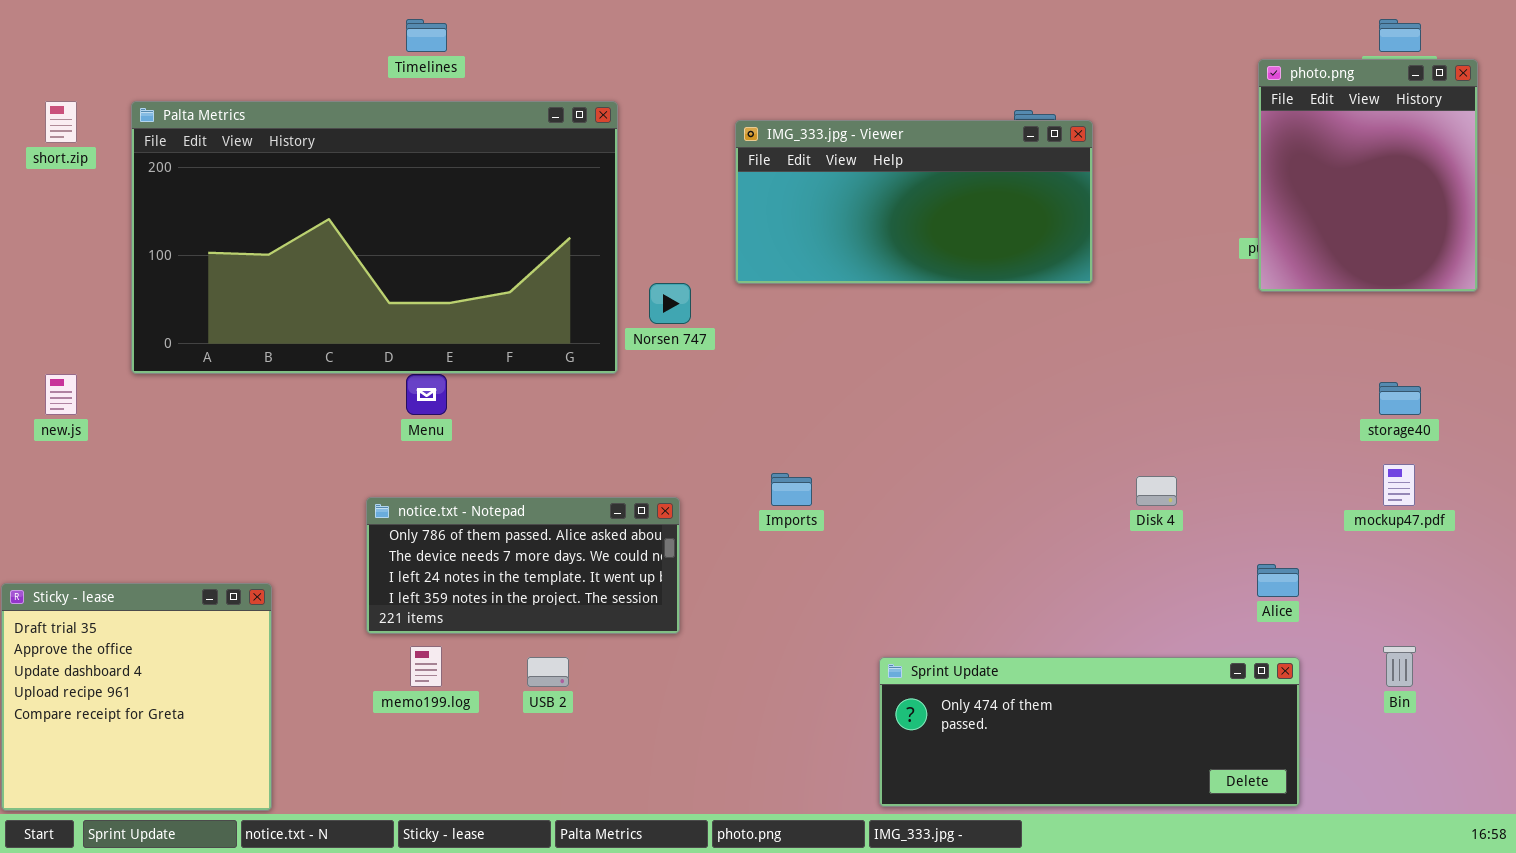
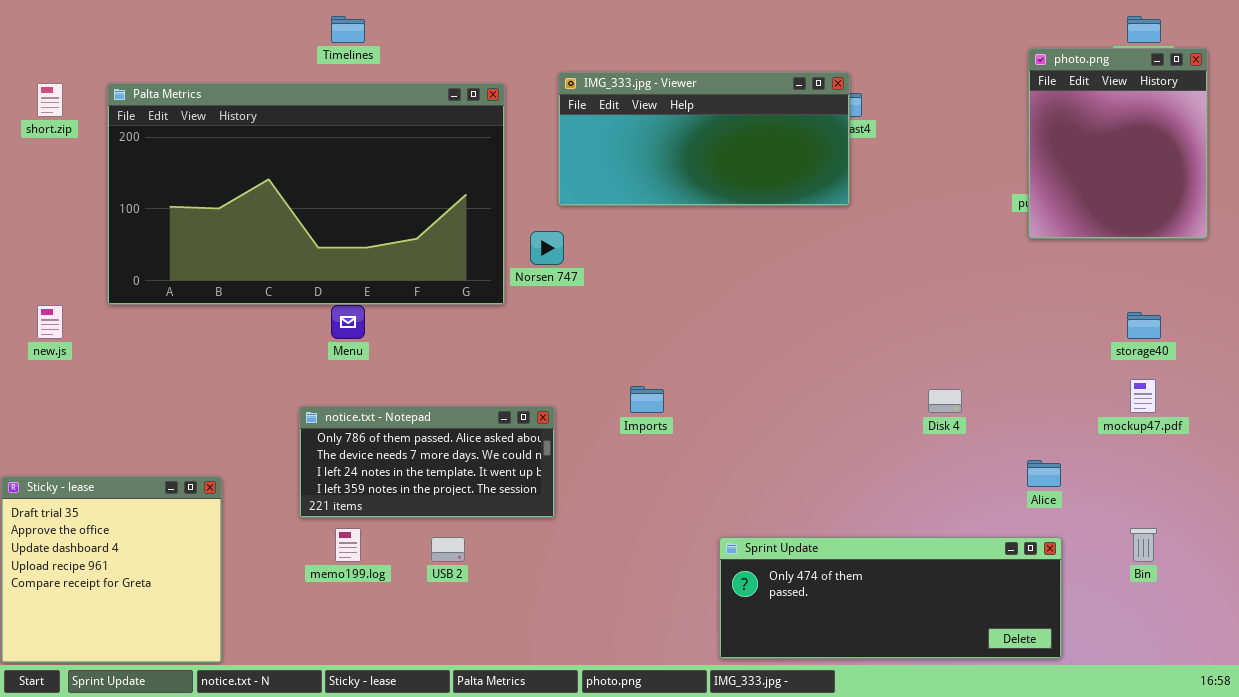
IMG_333.jpg - Viewer: [735,120,1093,284] -> [558,72,850,206], moved

